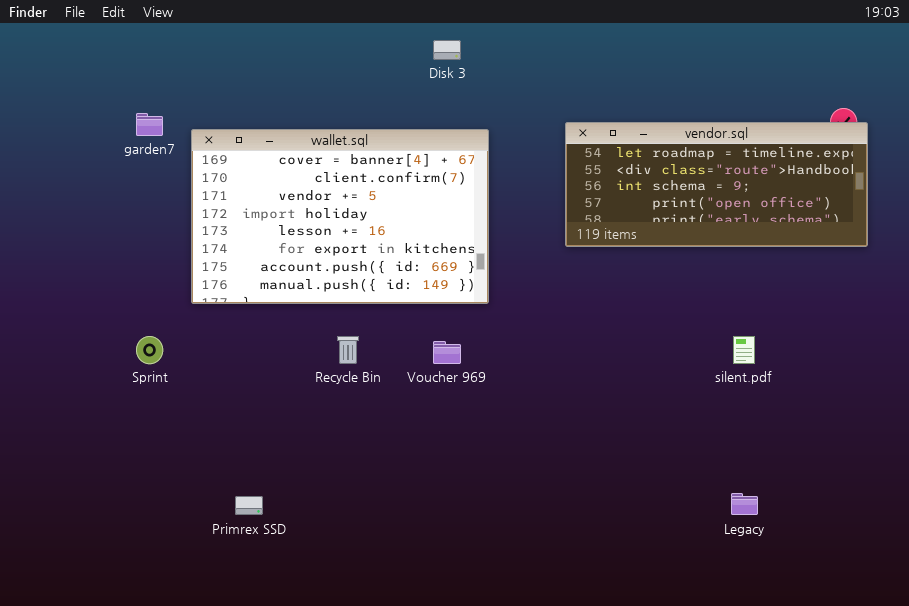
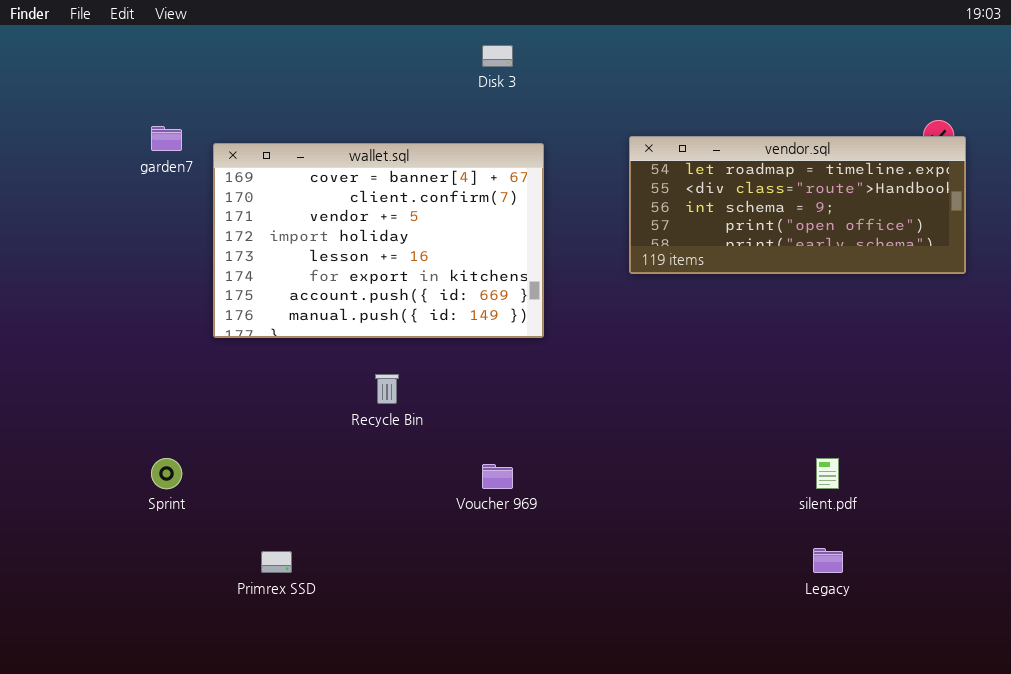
Sprint: [136,336,163,364] -> [151,458,182,489], moved
silent.pdf: [733,336,755,364] -> [816,458,839,489], moved
Voucher 969: [433,341,461,364] -> [482,464,513,489], moved

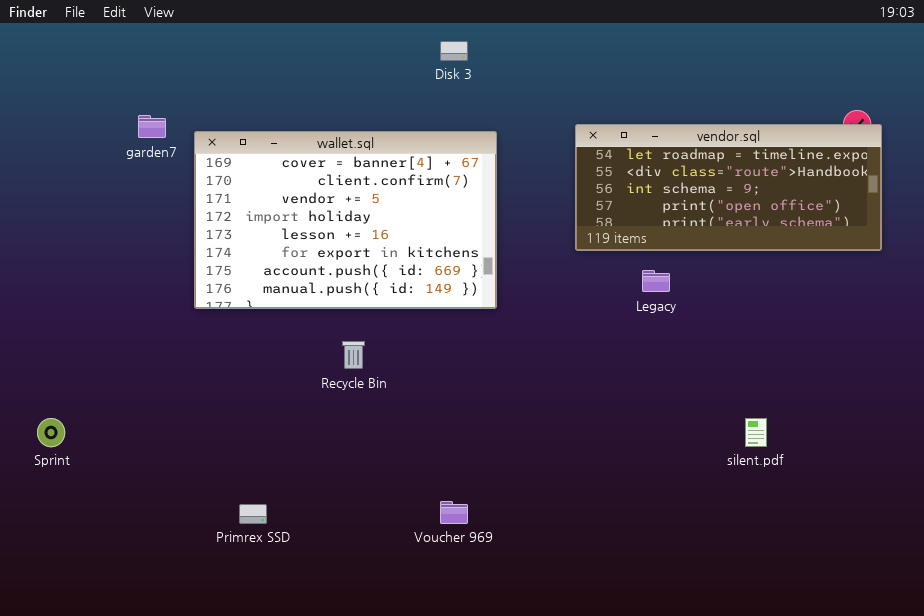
Sprint: [151,458,182,489] -> [37,418,65,447], moved
Voucher 969: [482,464,513,489] -> [440,501,468,524], moved
Legacy: [813,548,843,573] -> [642,270,670,292], moved

